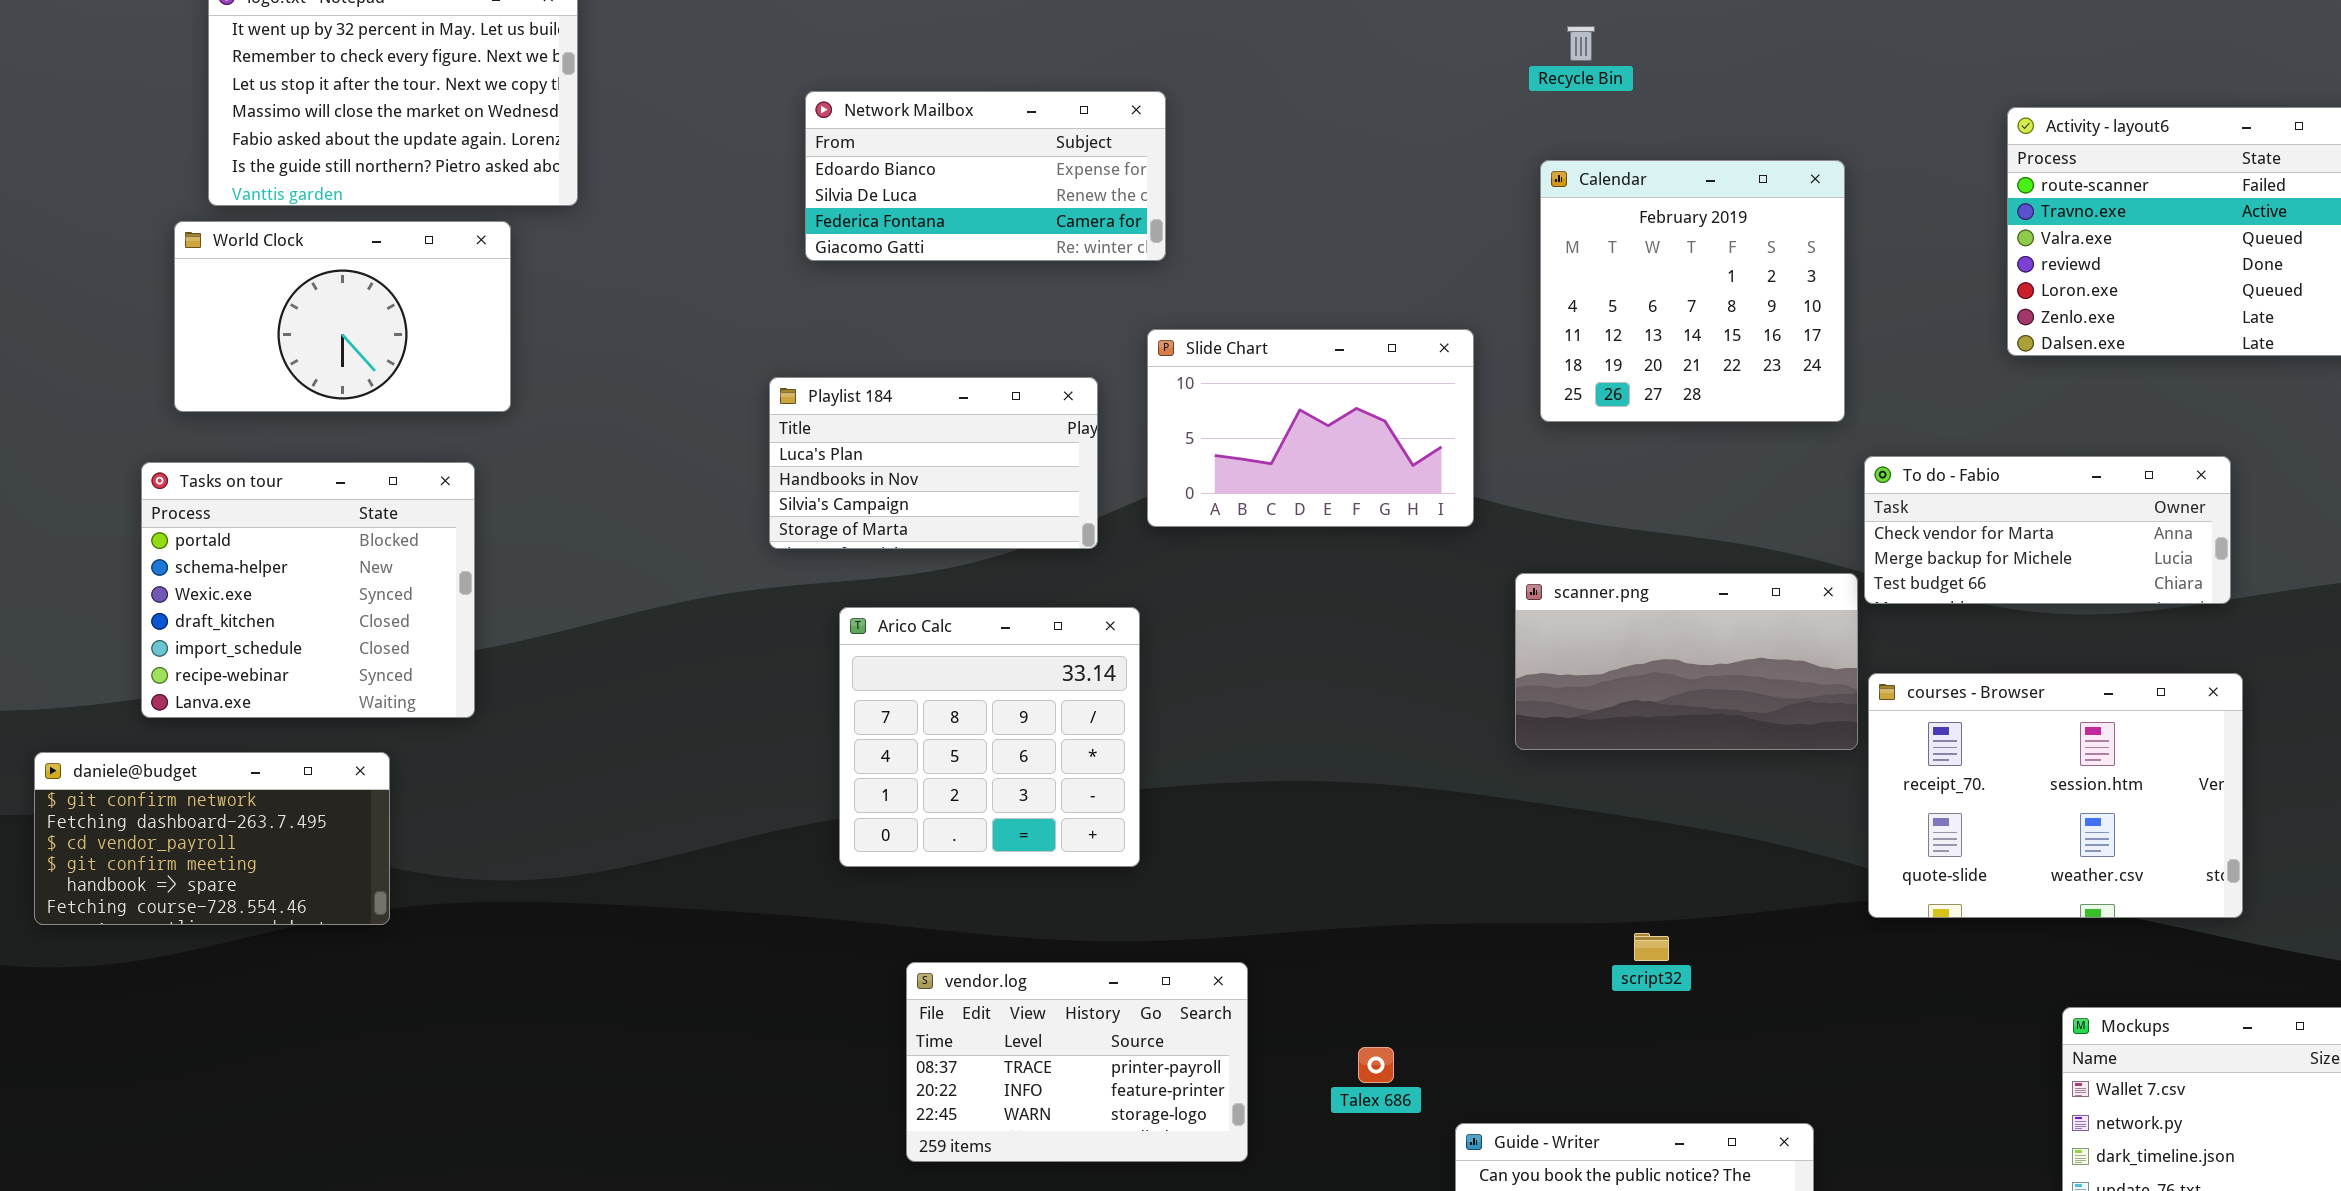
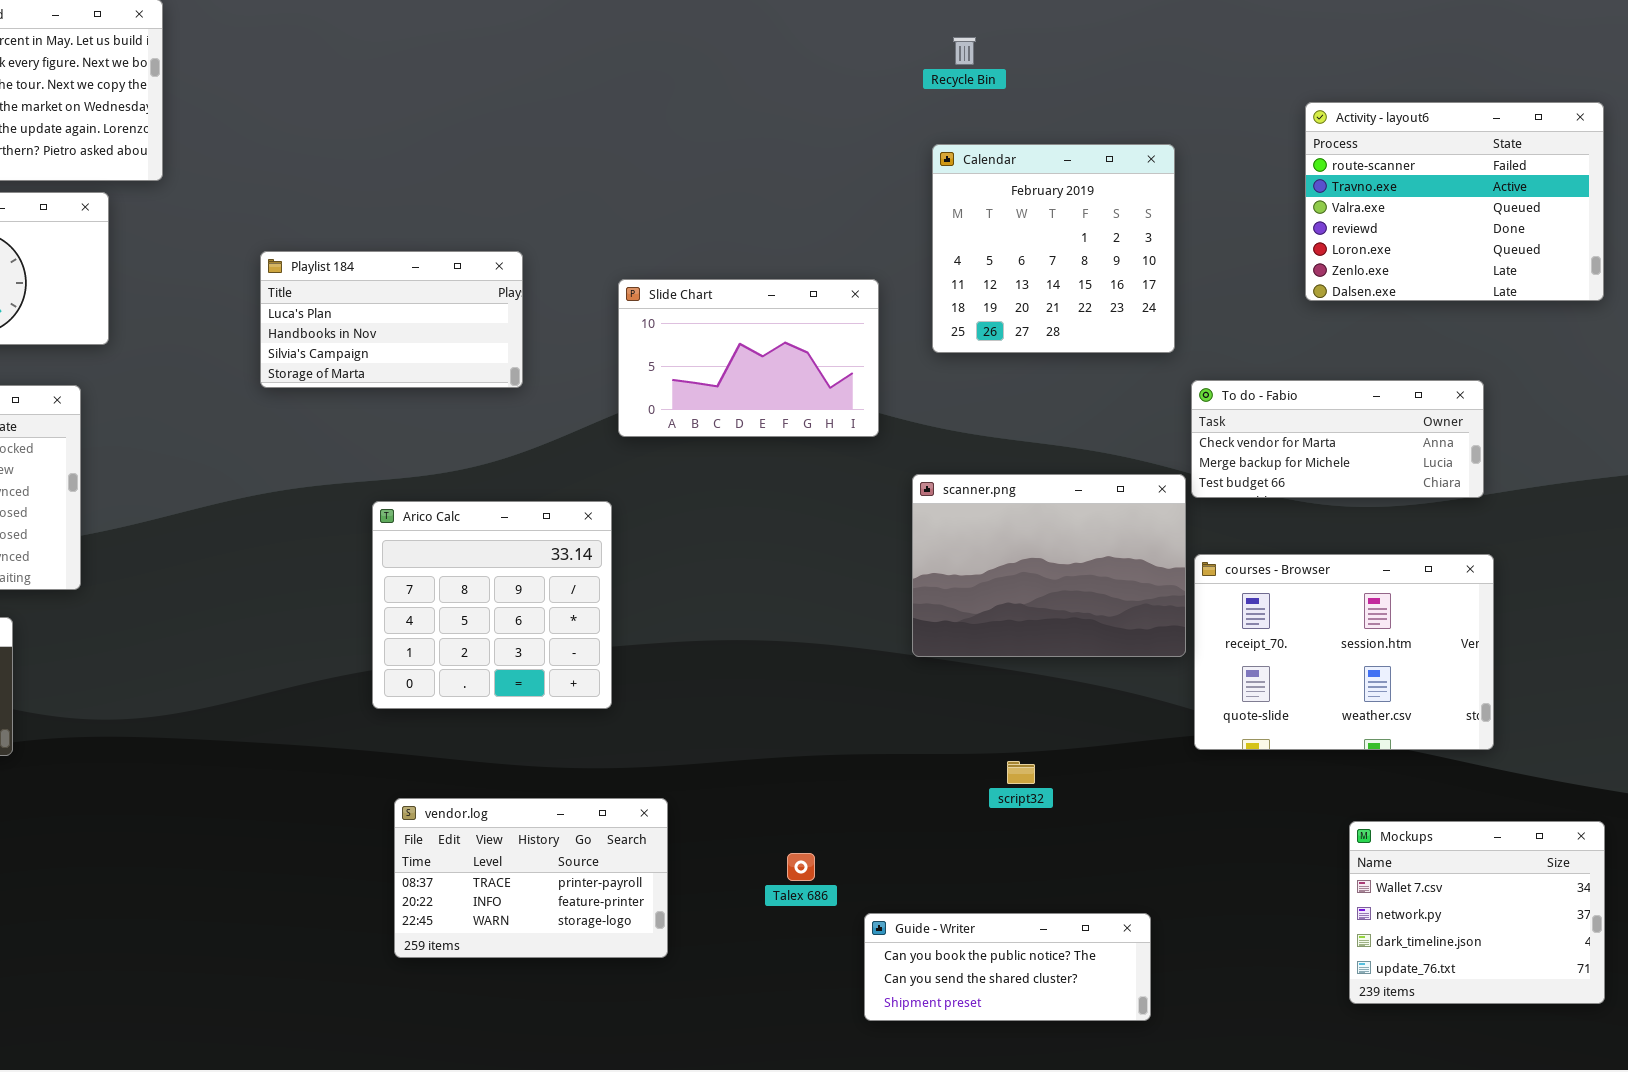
Network Mailbox: [805,91,1166,261] -> none, closed
Playlist 184: [769,377,1098,549] -> [260,251,523,388], moved
scanner.png: [1515,573,1858,750] -> [912,474,1186,657], resized
vendor.log: [906,962,1248,1162] -> [394,798,668,958], moved

